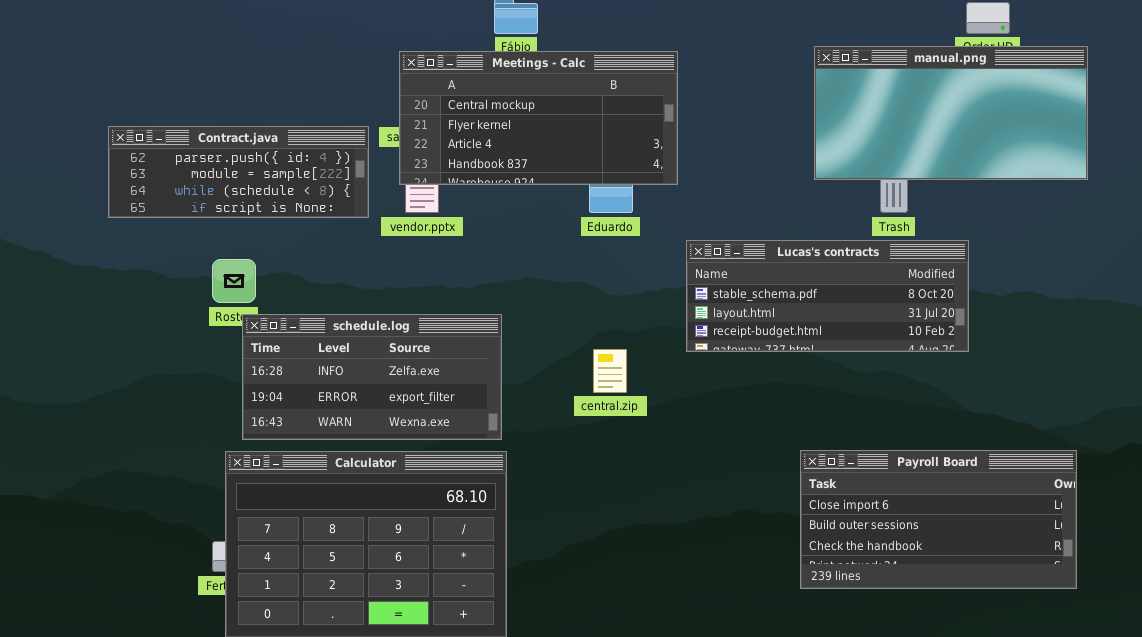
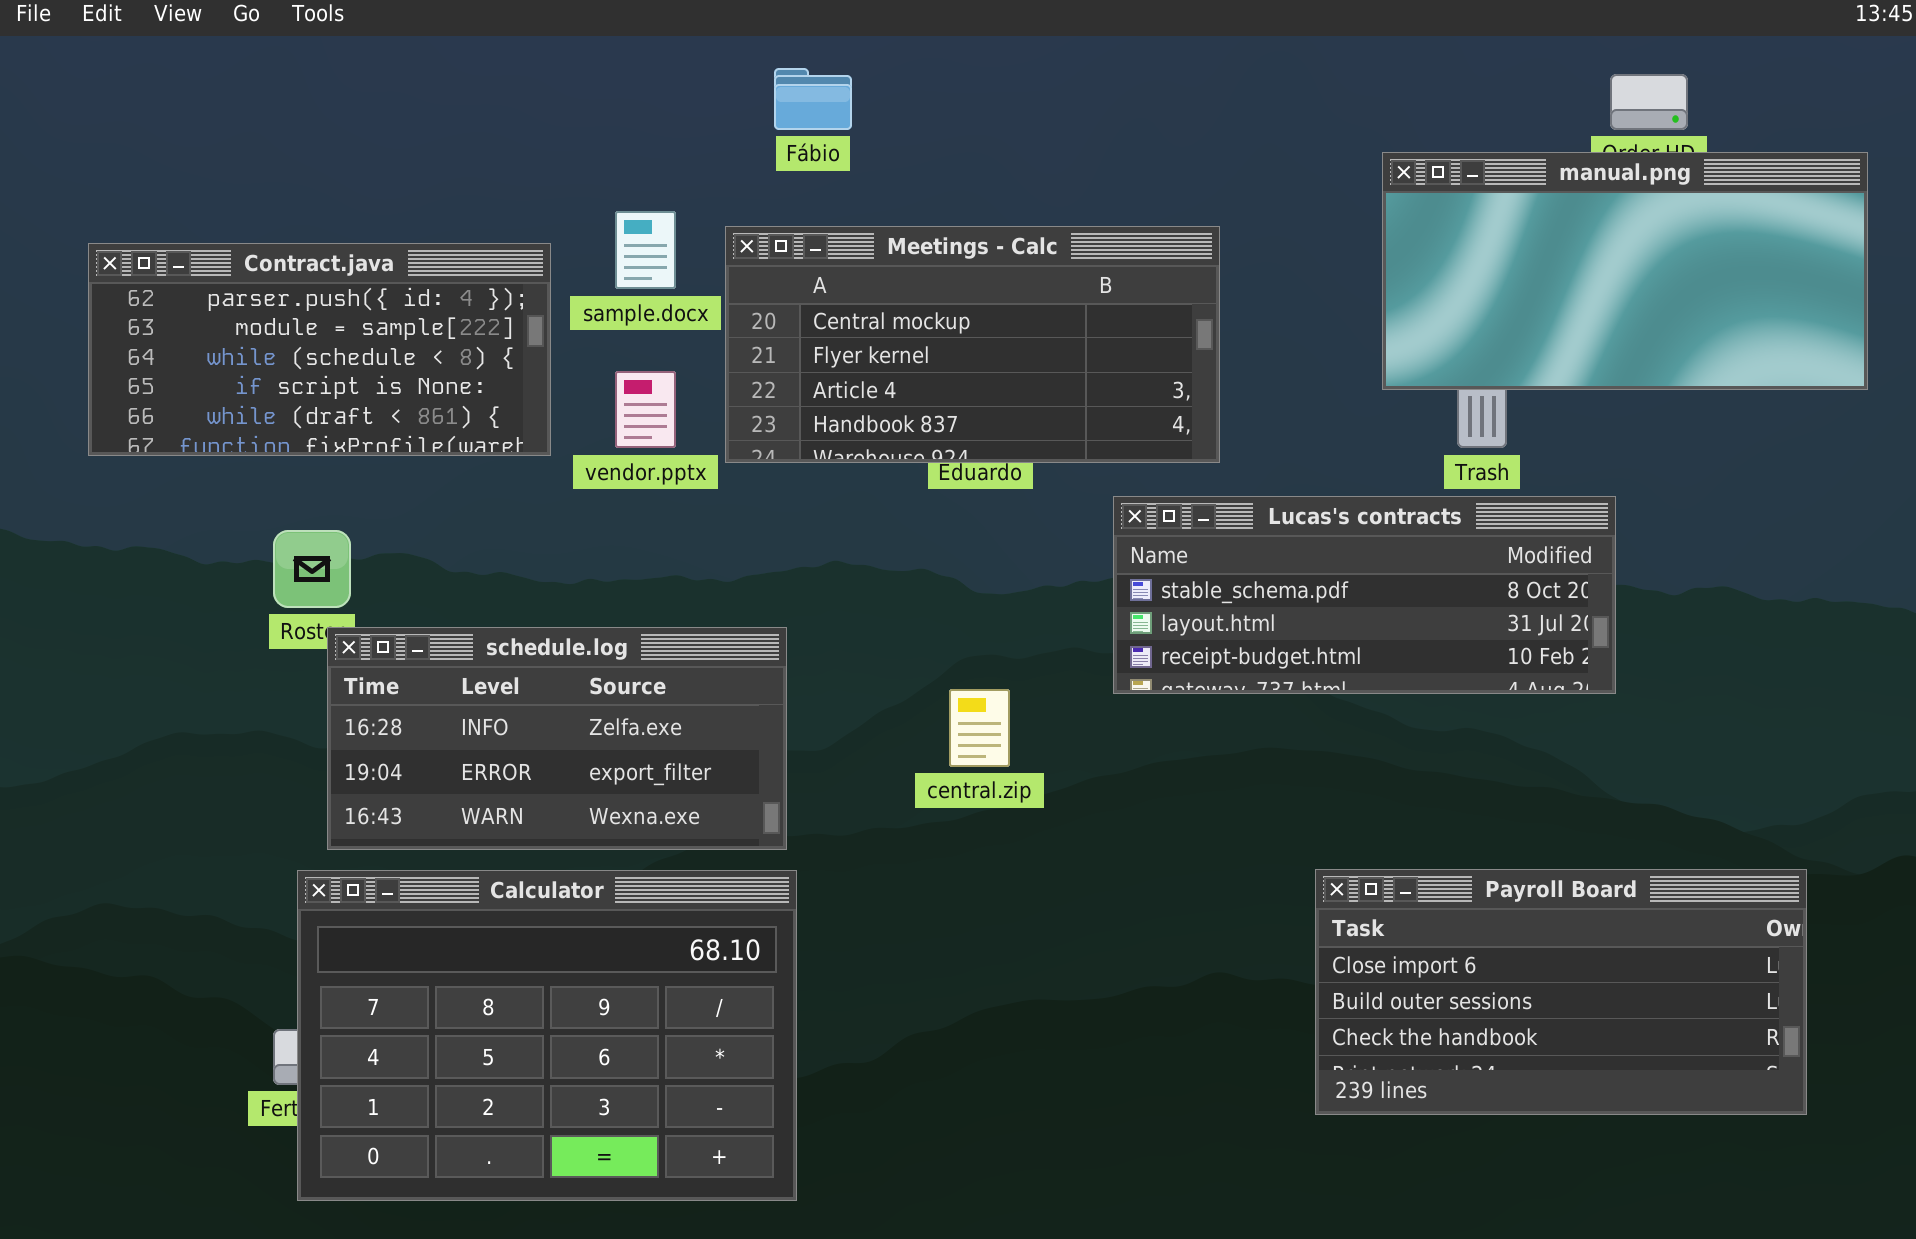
manual.png: [814,46,1088,180] -> [1382,152,1868,390], moved
Meetings - Calc: [399,51,678,185] -> [725,226,1220,463], moved
Contract.java: [108,126,369,218] -> [88,243,551,456], resized

